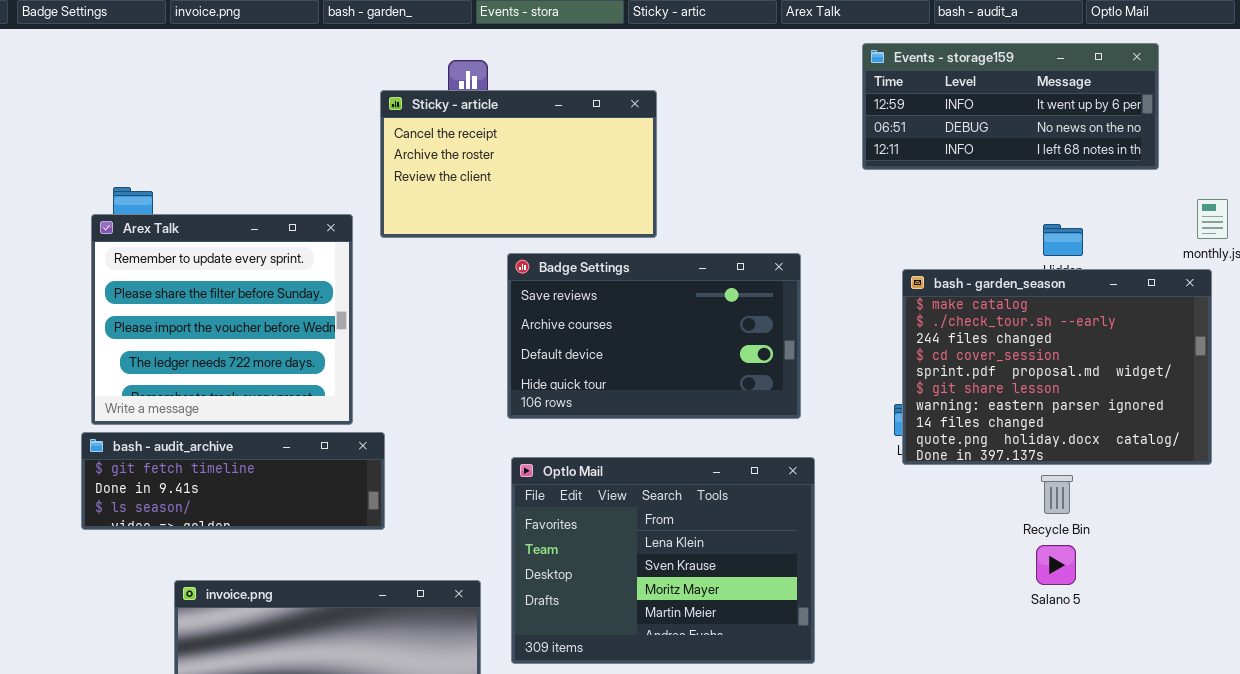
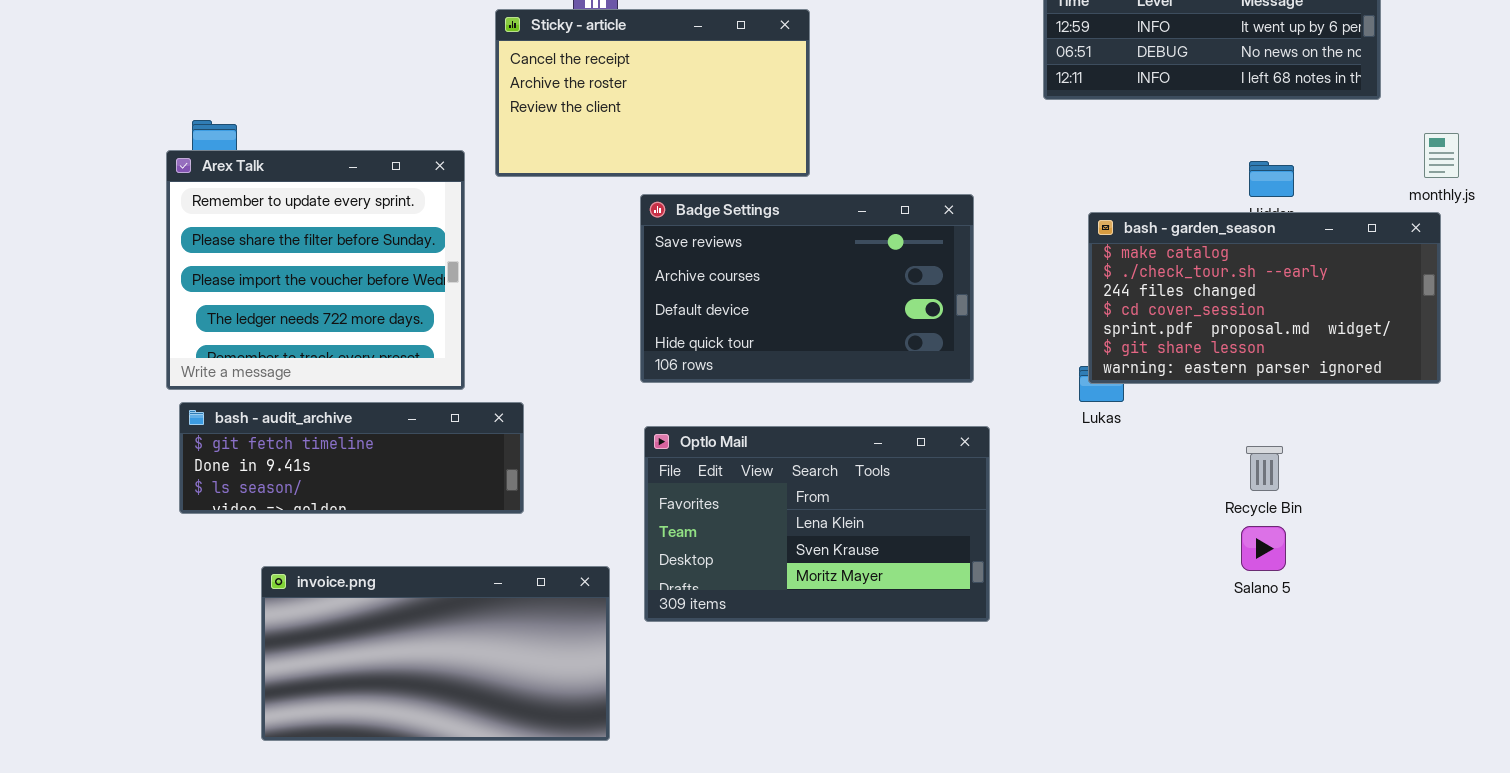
bash - garden_season: [902,269,1212,465] -> [1088,212,1441,384], resized
bash - audit_archive: [81,432,385,530] -> [179,402,524,514], moved
Optlo Mail: [511,457,815,664] -> [644,426,990,622], resized

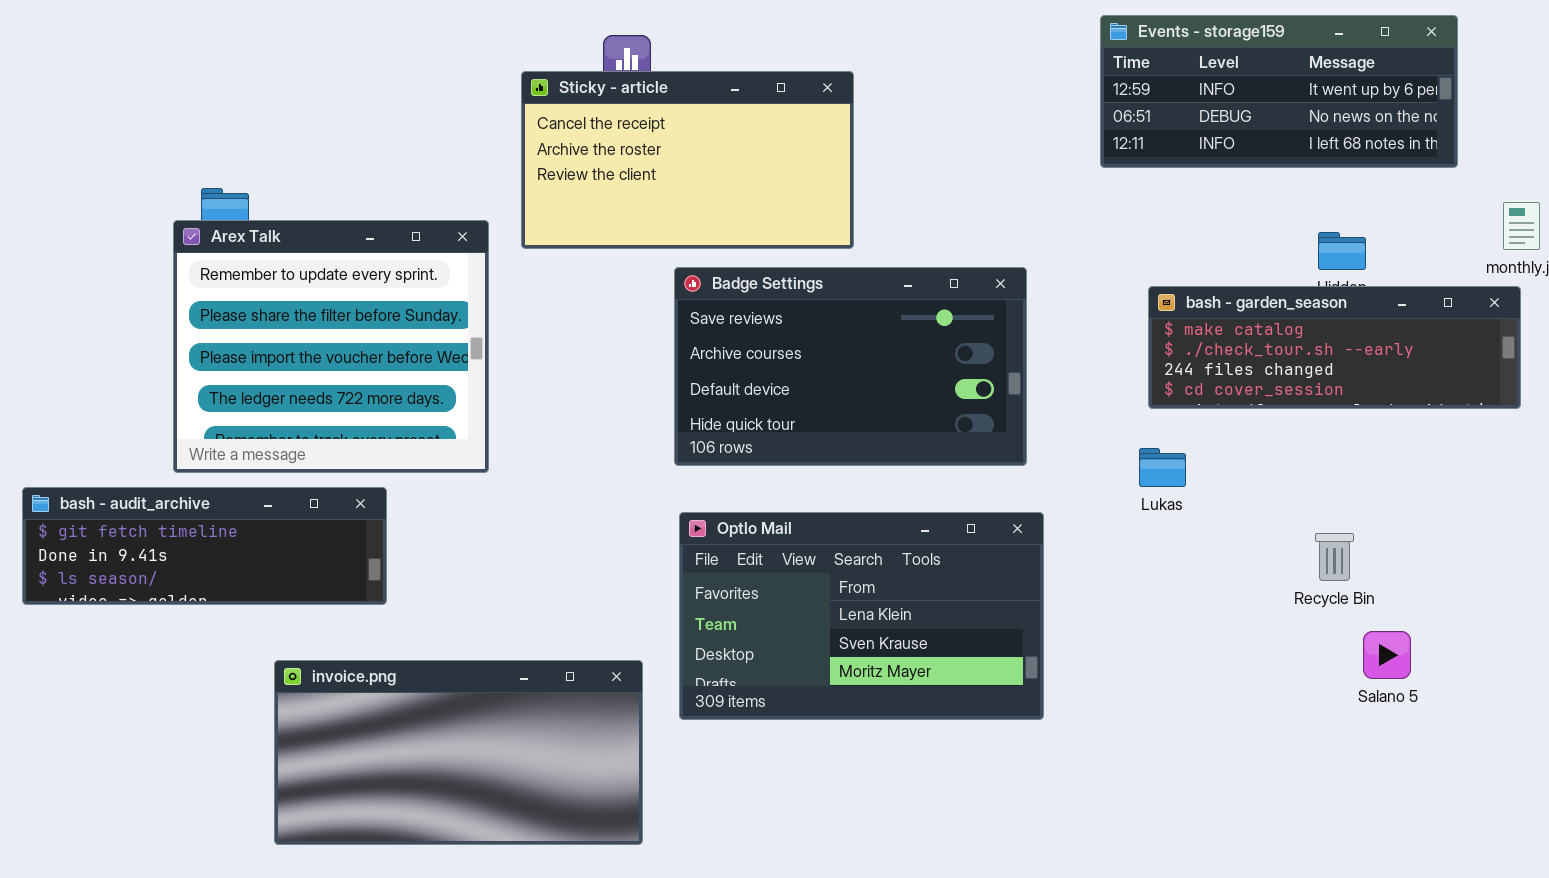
bash - garden_season: [1088,212,1441,384] -> [1148,286,1521,409], resized
bash - audit_archive: [179,402,524,514] -> [22,487,387,605], moved
Salano 5: [1241,526,1286,571] -> [1363,631,1411,679], moved

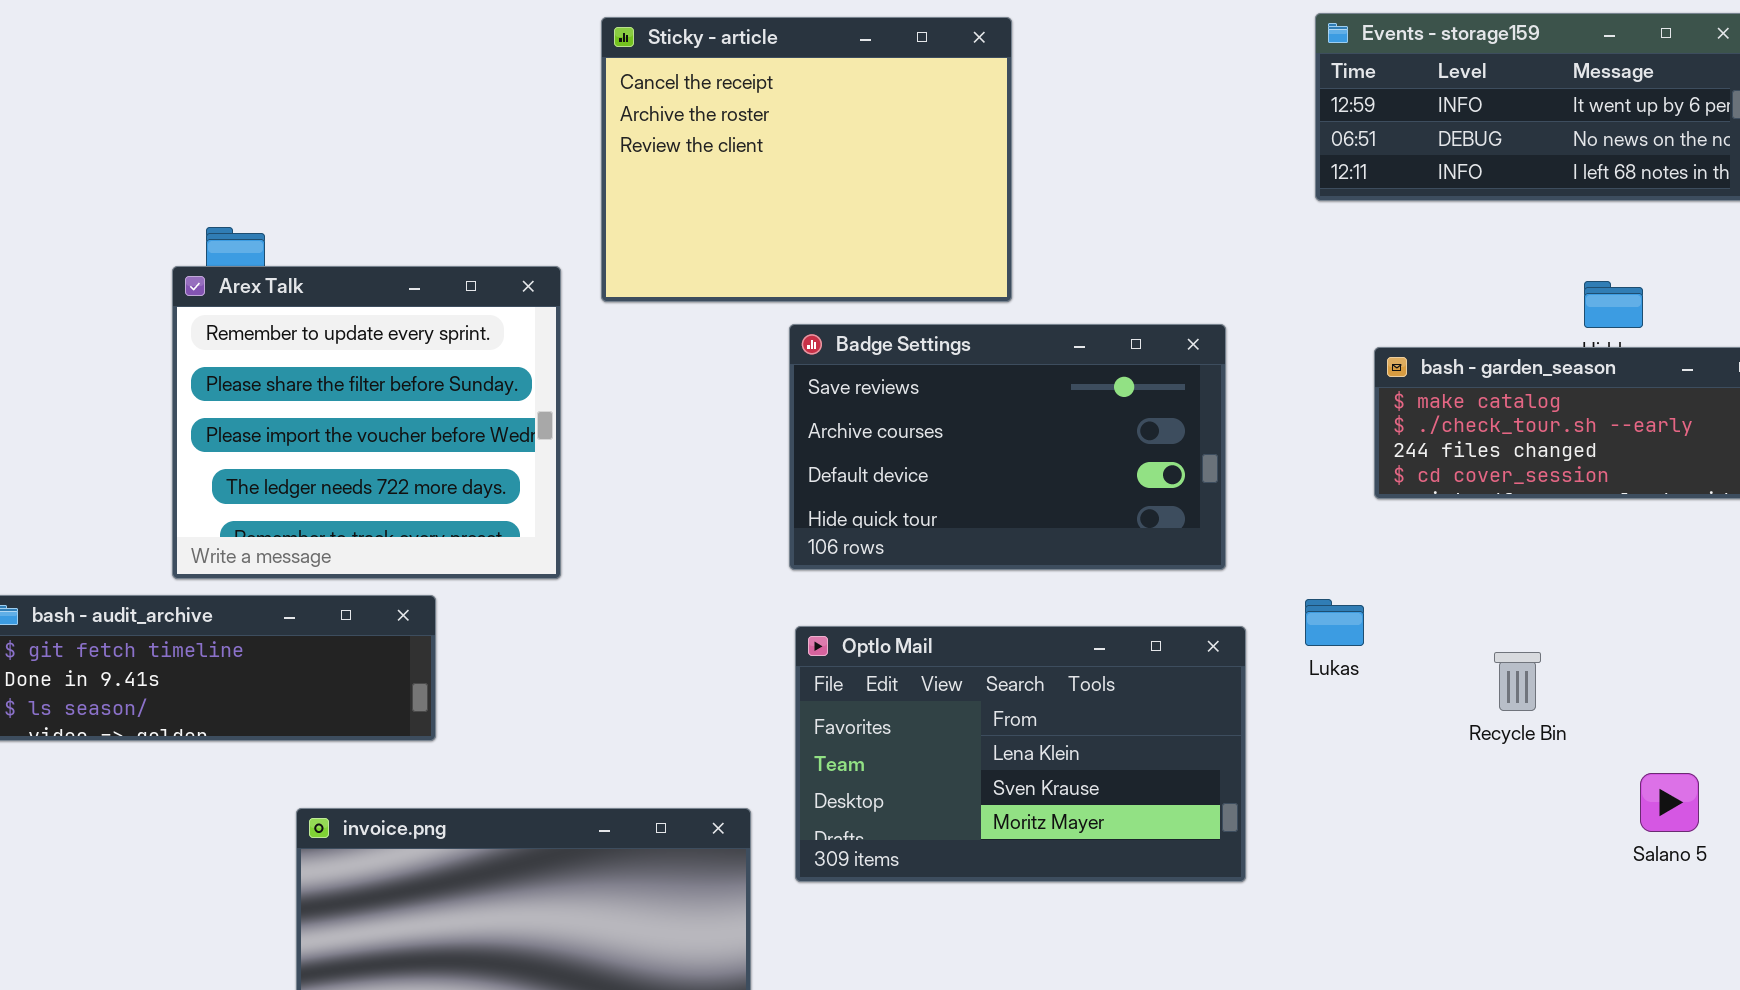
Sticky - article: [521,71,854,249] -> [601,17,1012,302], resized
Lukas: [1139,448,1186,487] -> [1305,599,1364,646], moved
Recycle Bin: [1315,533,1354,581] -> [1494,652,1541,711], moved

